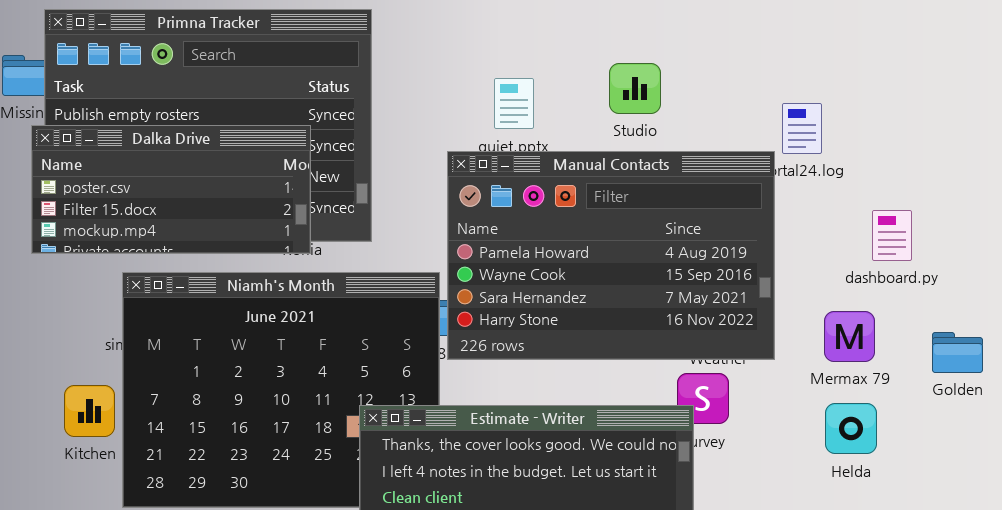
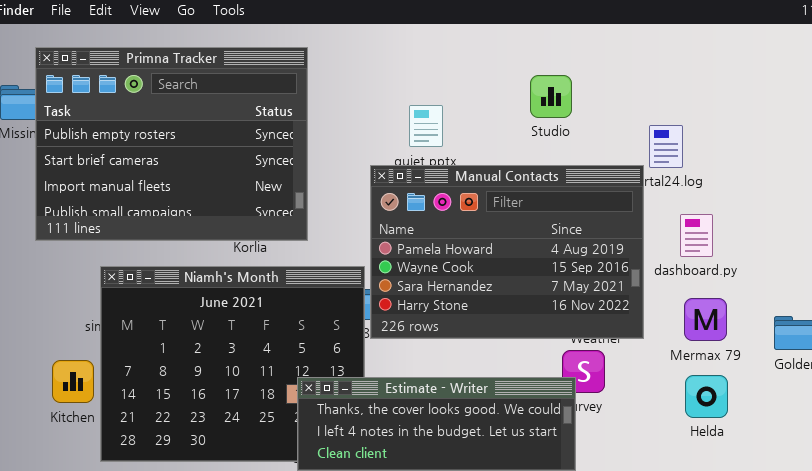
Studio: [609,63,661,114] -> [530,75,572,118], moved
Dalka Drive: [31,125,311,254] -> none, closed
dashboard.py: [872,210,912,261] -> [680,214,713,257], moved

